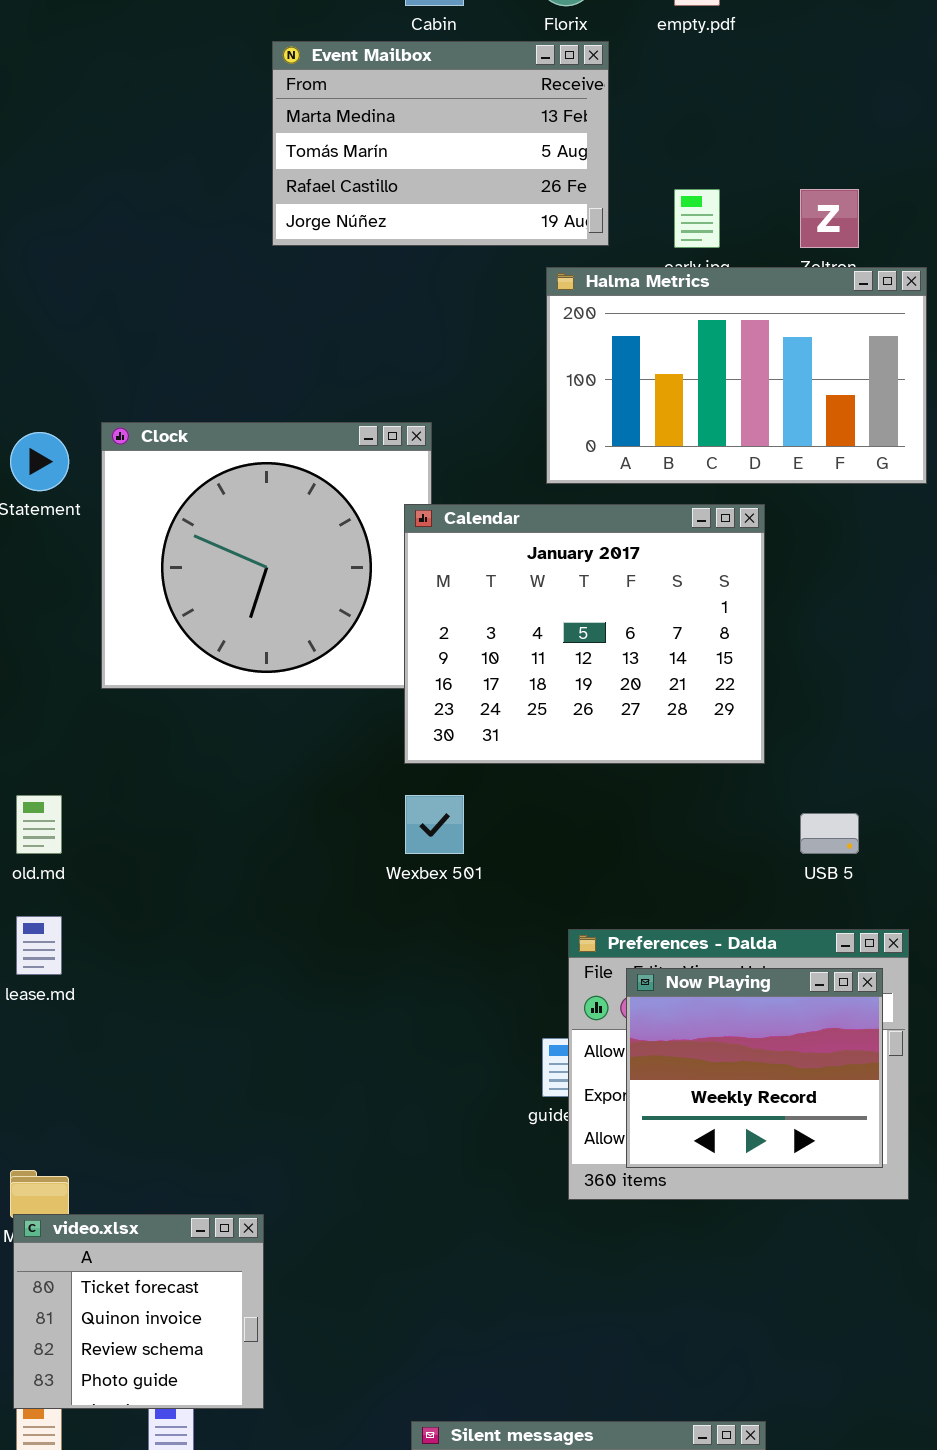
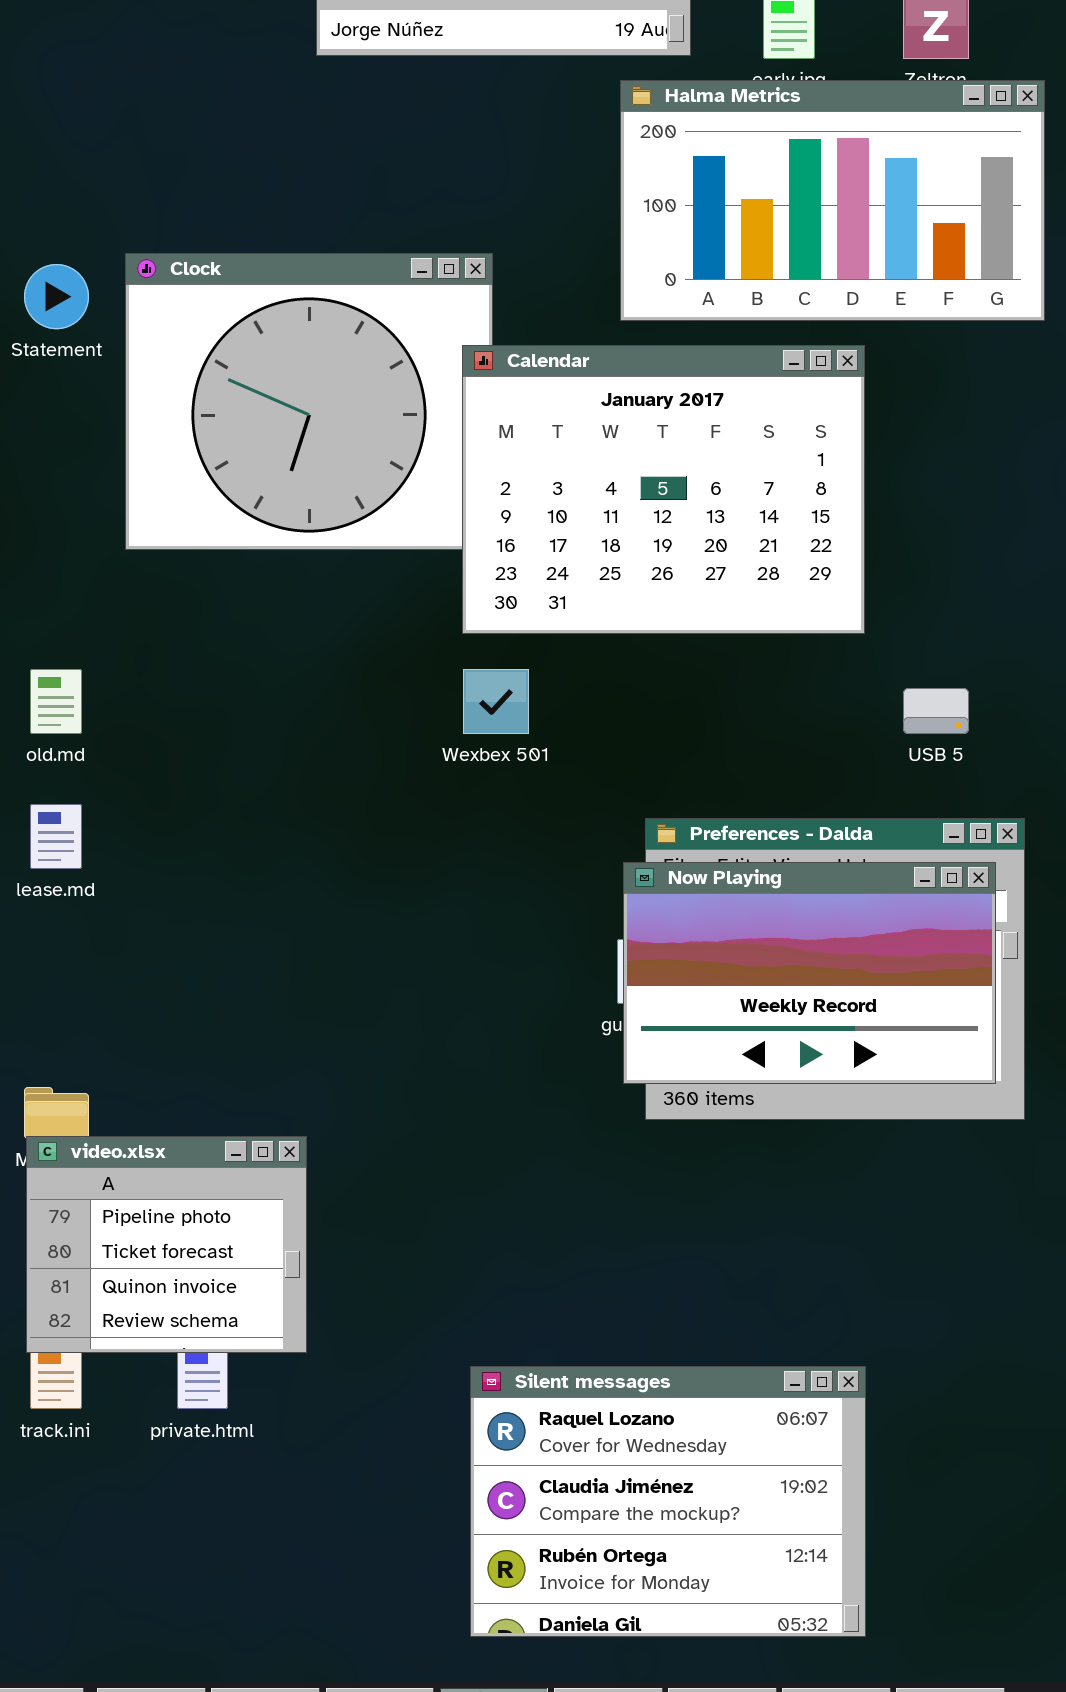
Now Playing: [626,968,883,1168] -> [623,862,996,1084], resized
video.xlsx: [13,1214,264,1409] -> [26,1136,307,1353], scrolled up 1 row

